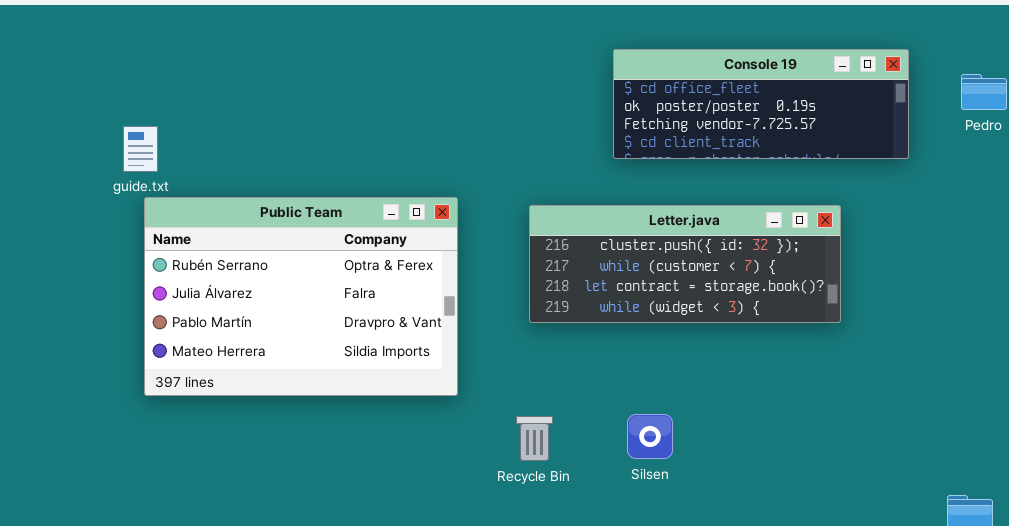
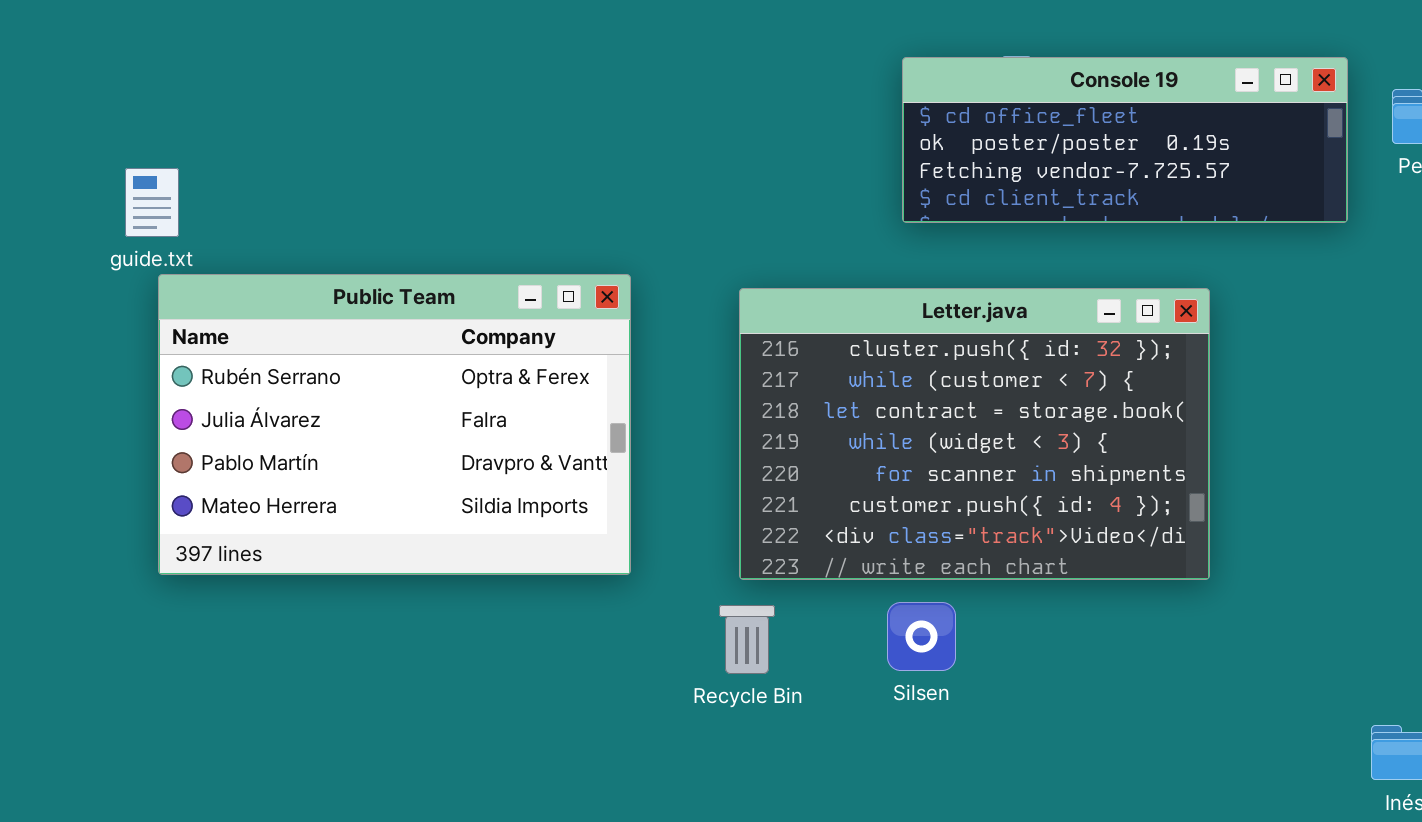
Console 19: [613,49,909,159] -> [902,57,1348,223], moved
Letter.java: [529,205,841,323] -> [739,288,1210,580], resized

